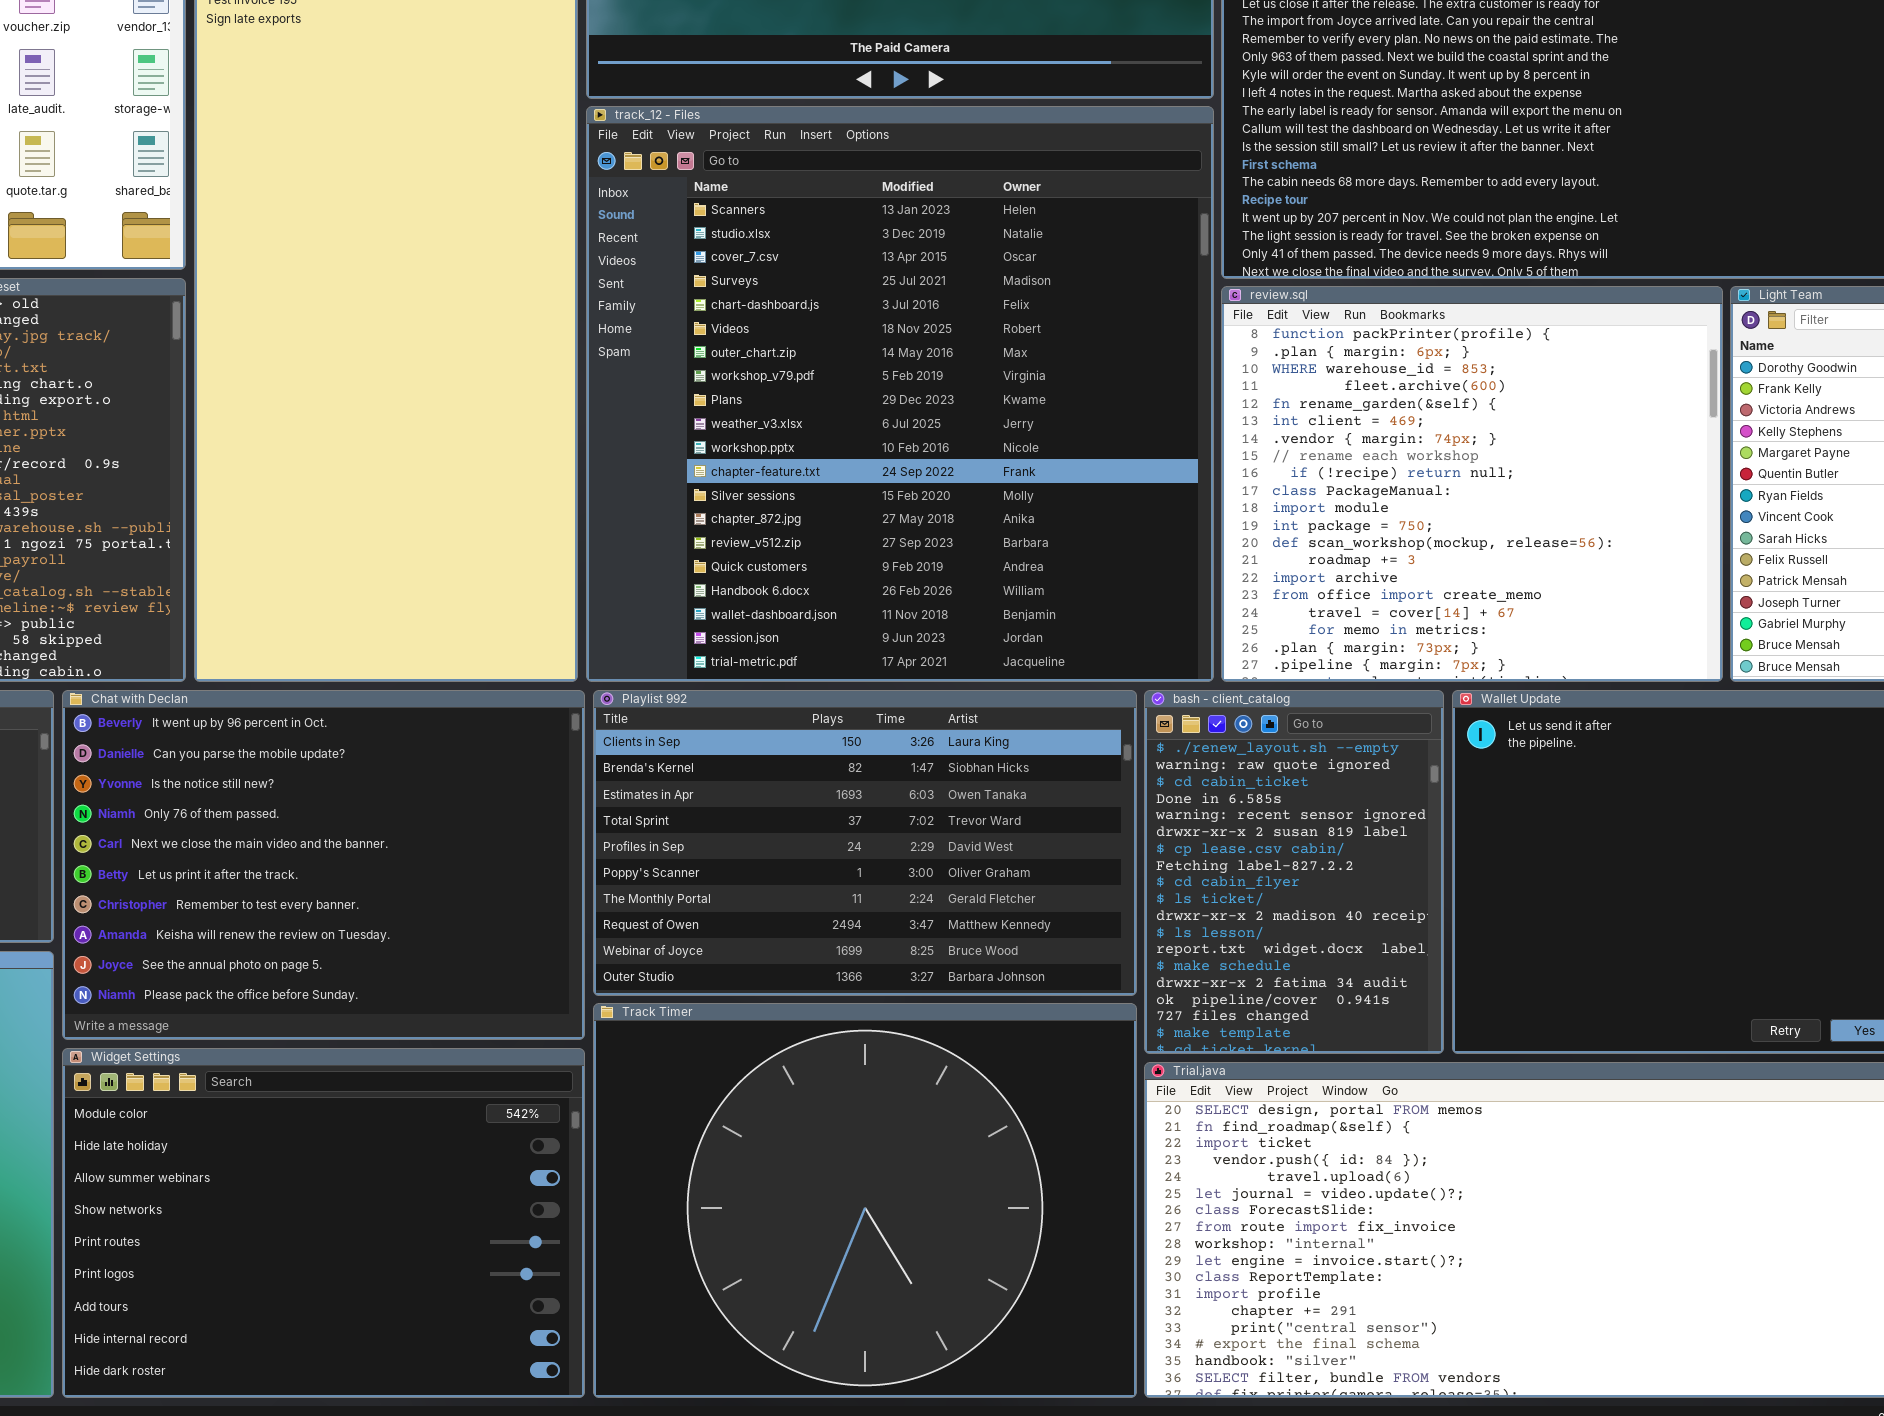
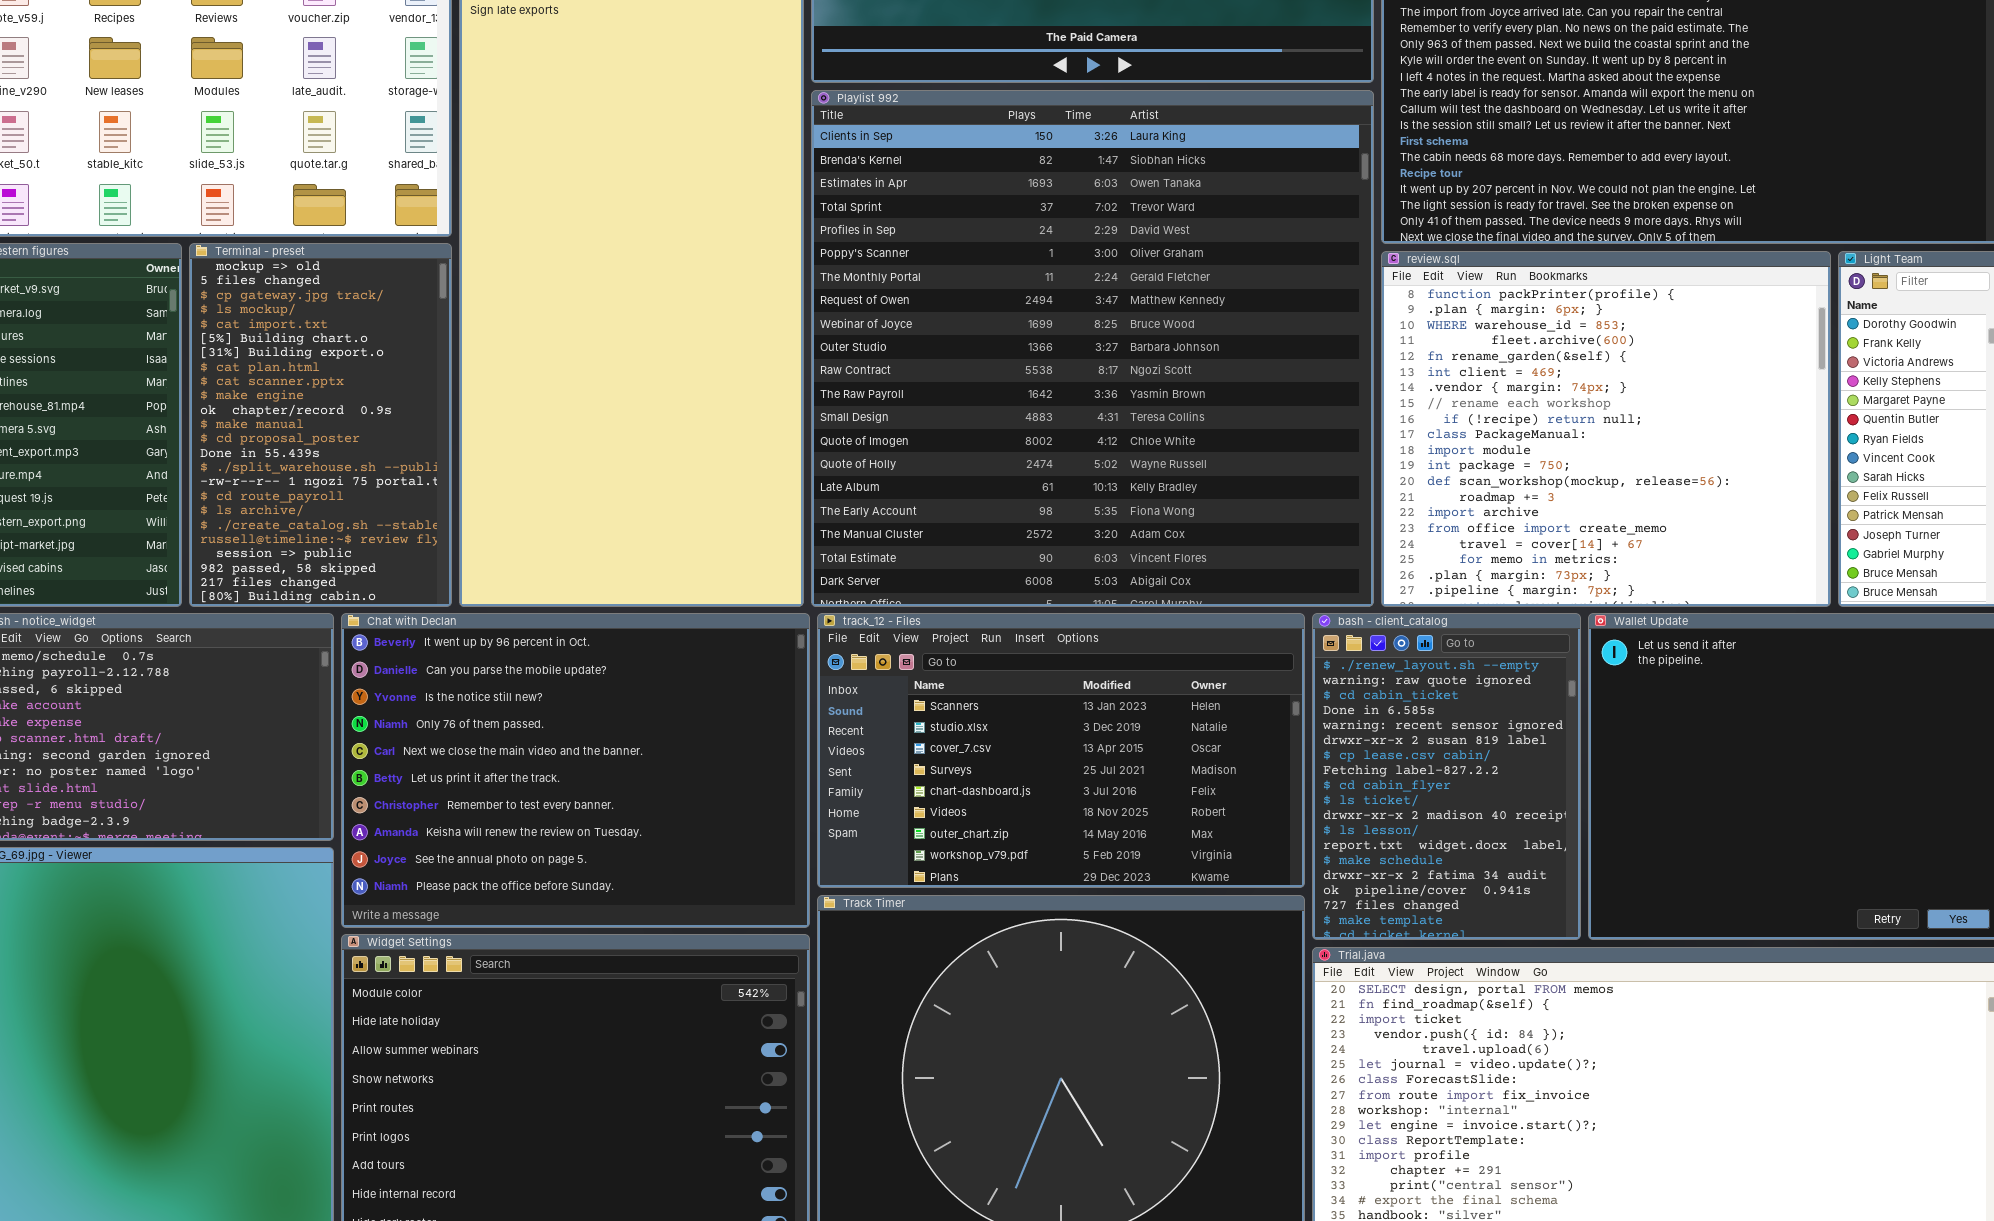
track_12 - Files: [586,106,1214,682] -> [817,613,1305,888], moved, resized
Playlist 992: [593,690,1137,996] -> [811,90,1374,607], moved, resized

